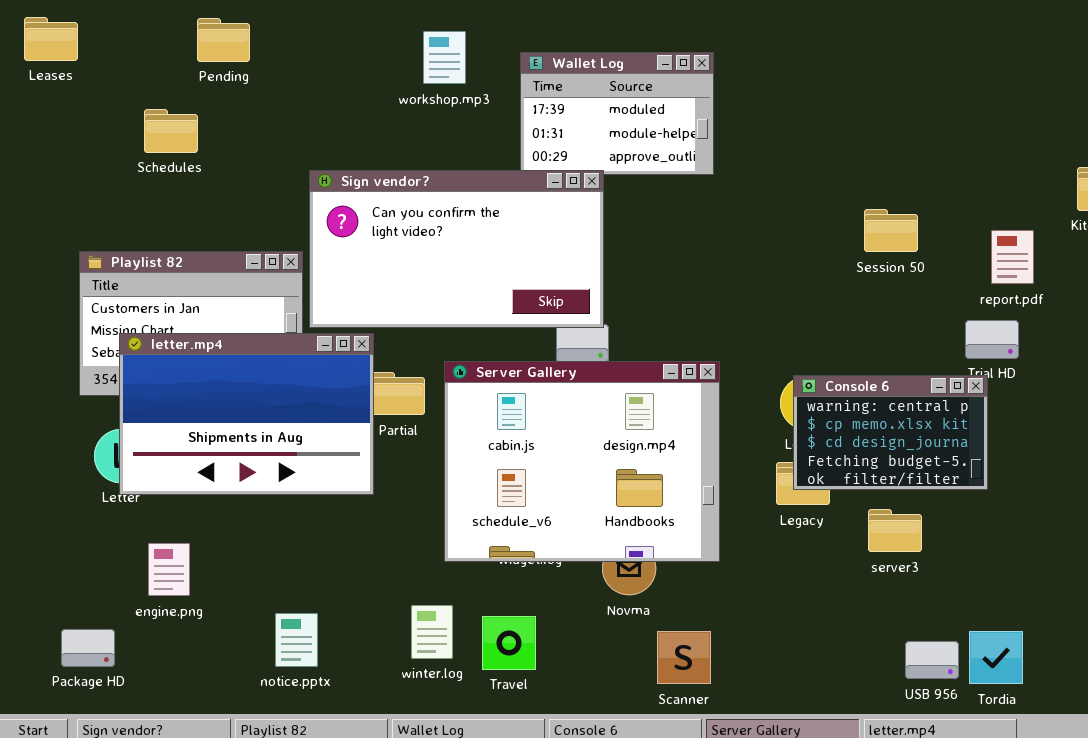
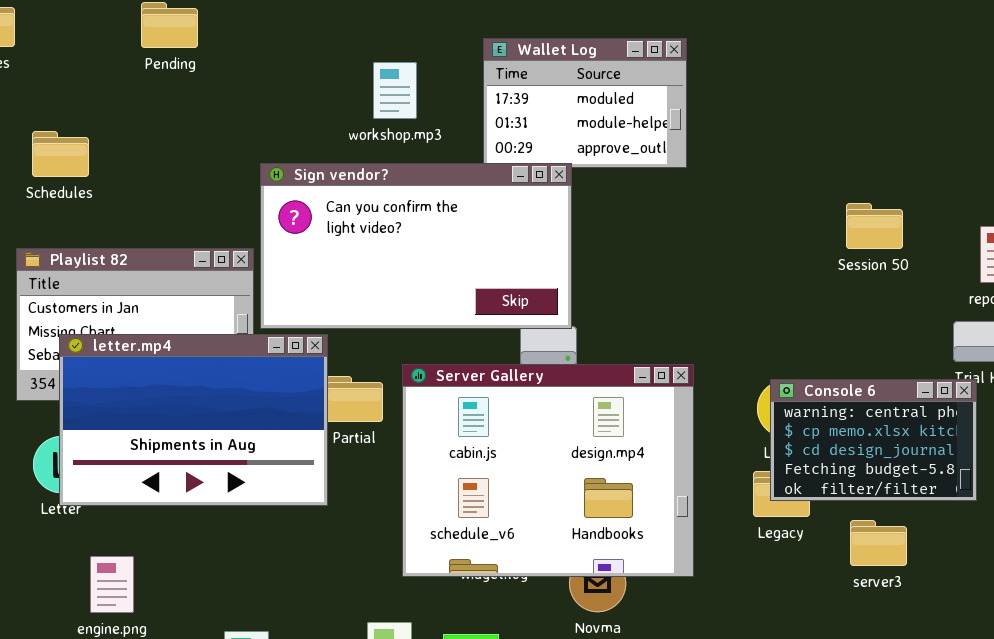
workshop.mp3: [423,31,466,84] -> [373,62,417,119], moved
Schedules: [144,109,198,153] -> [32,131,89,177], moved

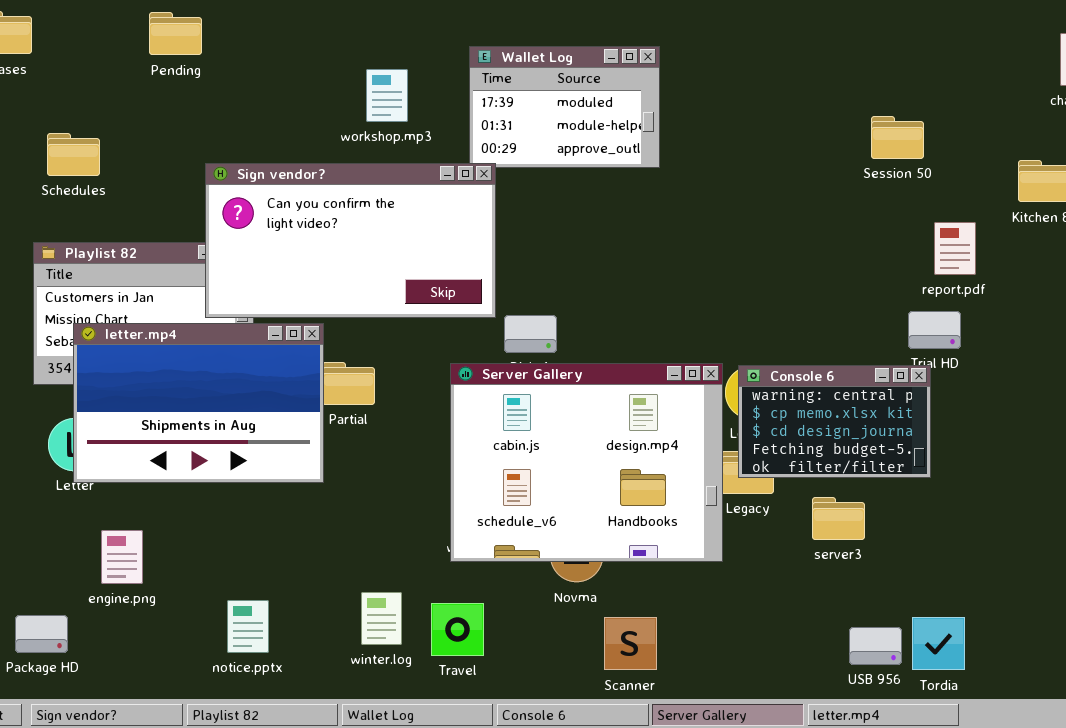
Sign vendor?: [260,163,572,329] -> [205,163,496,318], moved
Session 50: [846,203,903,249] -> [871,116,924,159], moved
Server Gallery: [402,364,694,577] -> [450,363,723,562], moved

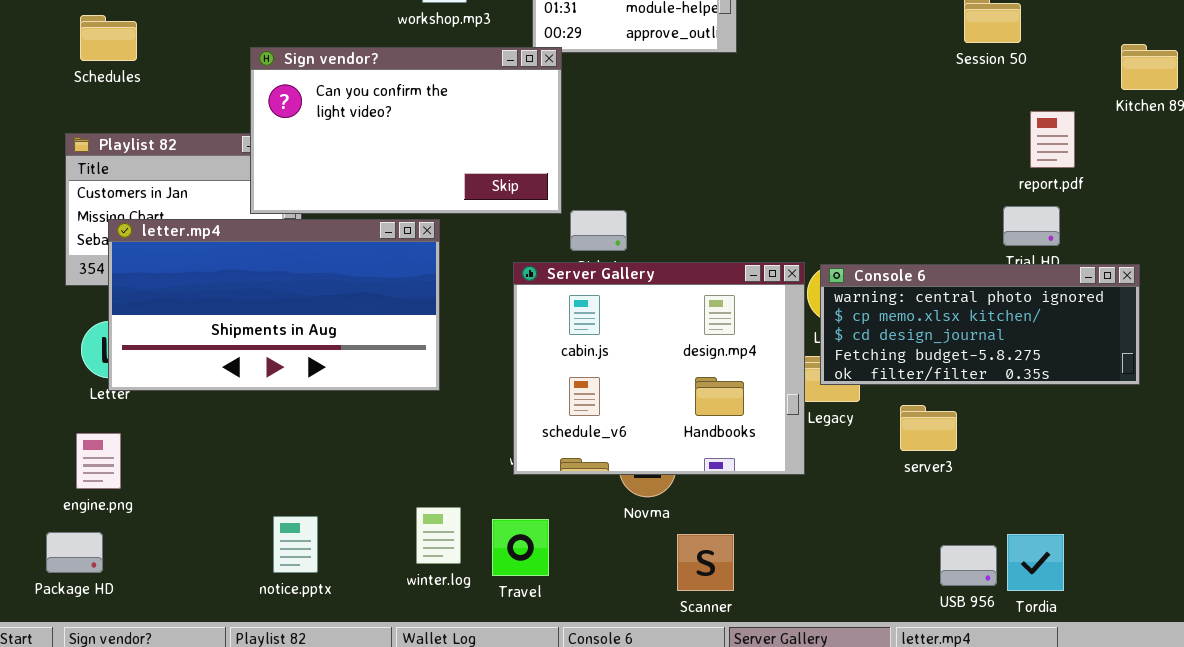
letter.mp4: [73,323,324,483] -> [108,219,440,391], resized
Console 6: [738,365,931,478] -> [820,264,1140,385], resized
engine.png: [101,530,143,584] -> [76,433,121,489], moved

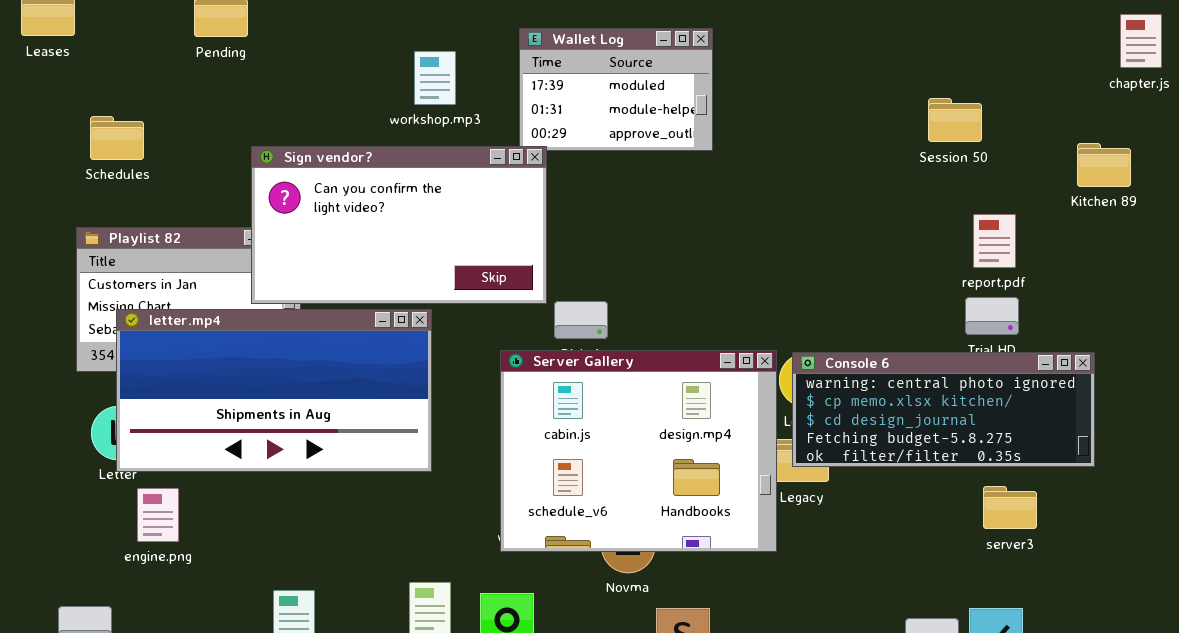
report.pdf: [1030,111,1075,168] -> [973,214,1016,268], moved
server3: [900,405,957,451] -> [983,486,1037,529], moved
engine.png: [76,433,121,489] -> [137,488,179,542], moved

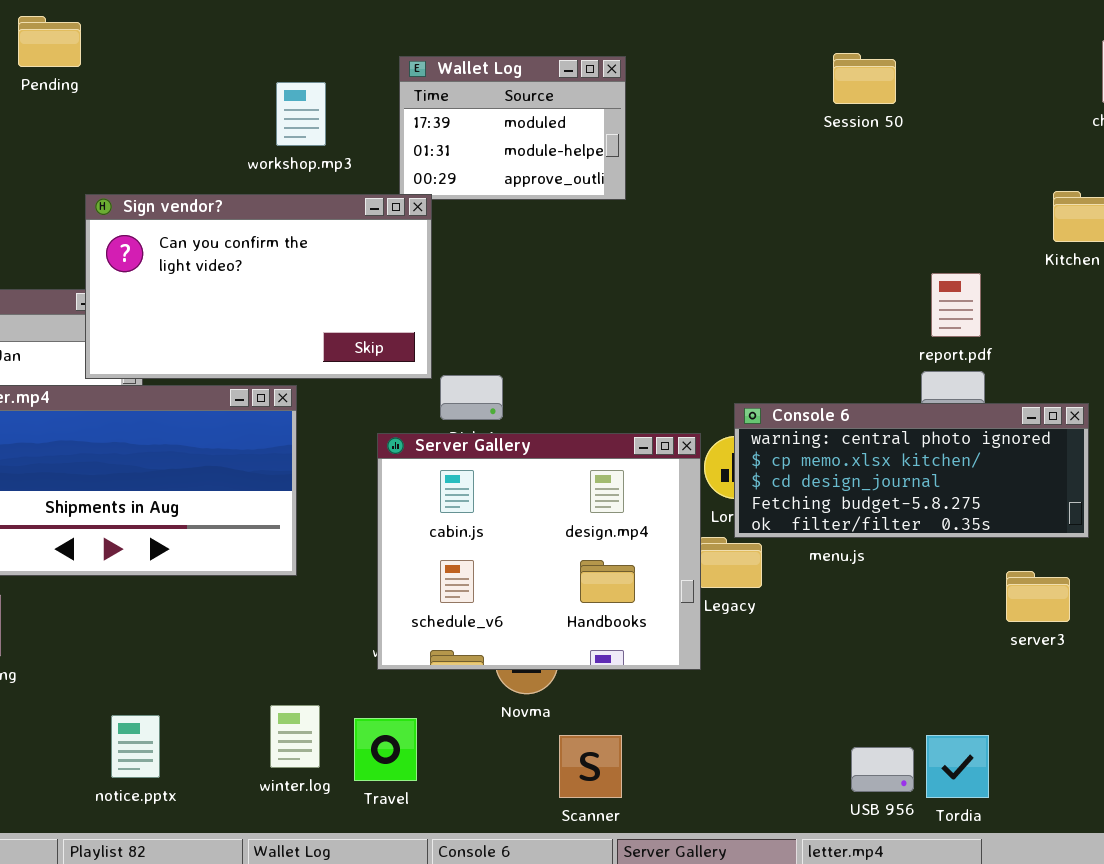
Session 50: [928,98,982,142] -> [833,53,896,104], moved
Console 6: [792,352,1095,467] -> [734,403,1089,538], moved
server3: [983,486,1037,529] -> [1006,571,1070,622], moved

